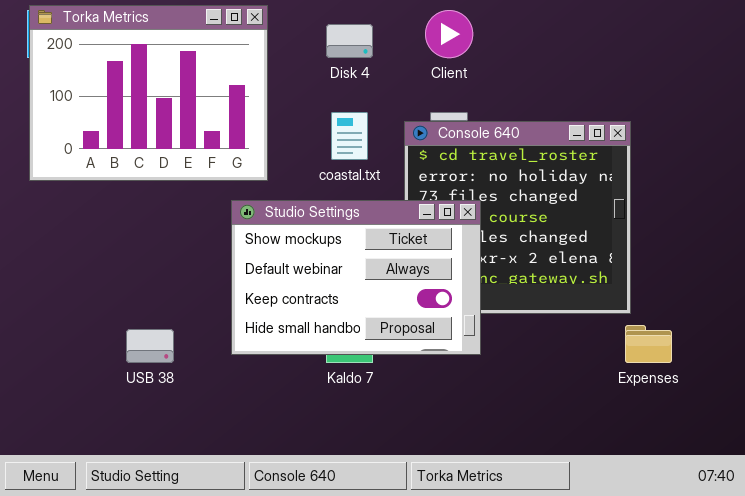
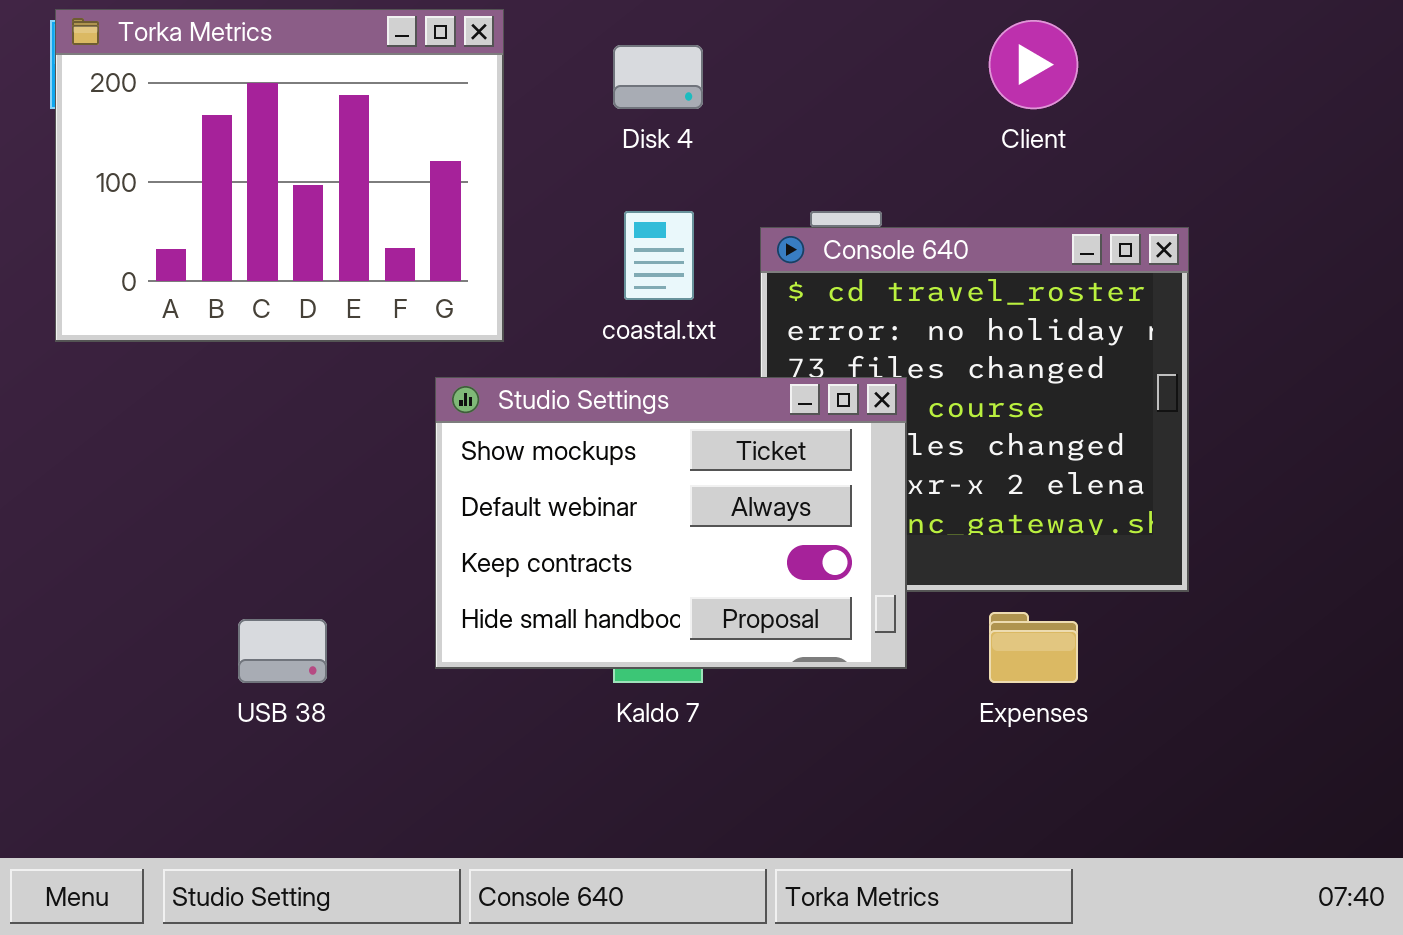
Client: [425,10,473,58] -> [989,20,1078,109], moved
Expenses: [625,325,672,363] -> [989,612,1078,683], moved

